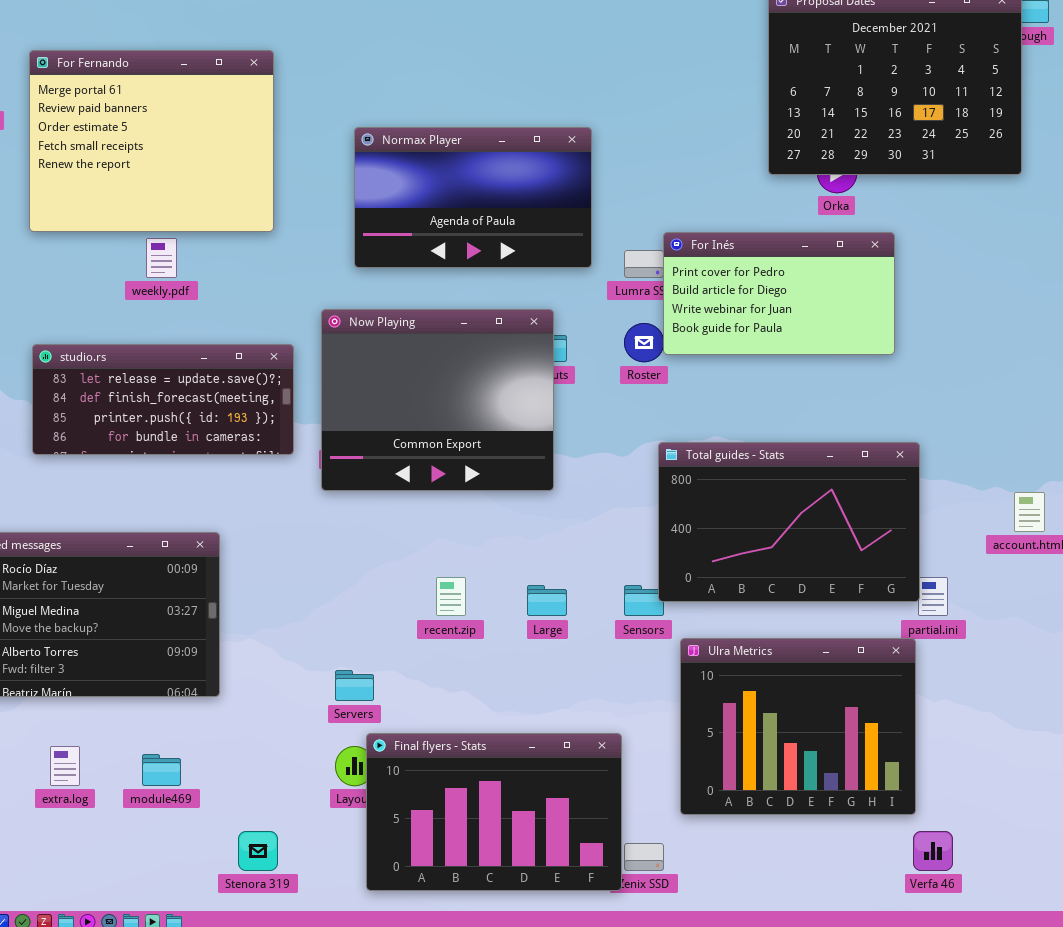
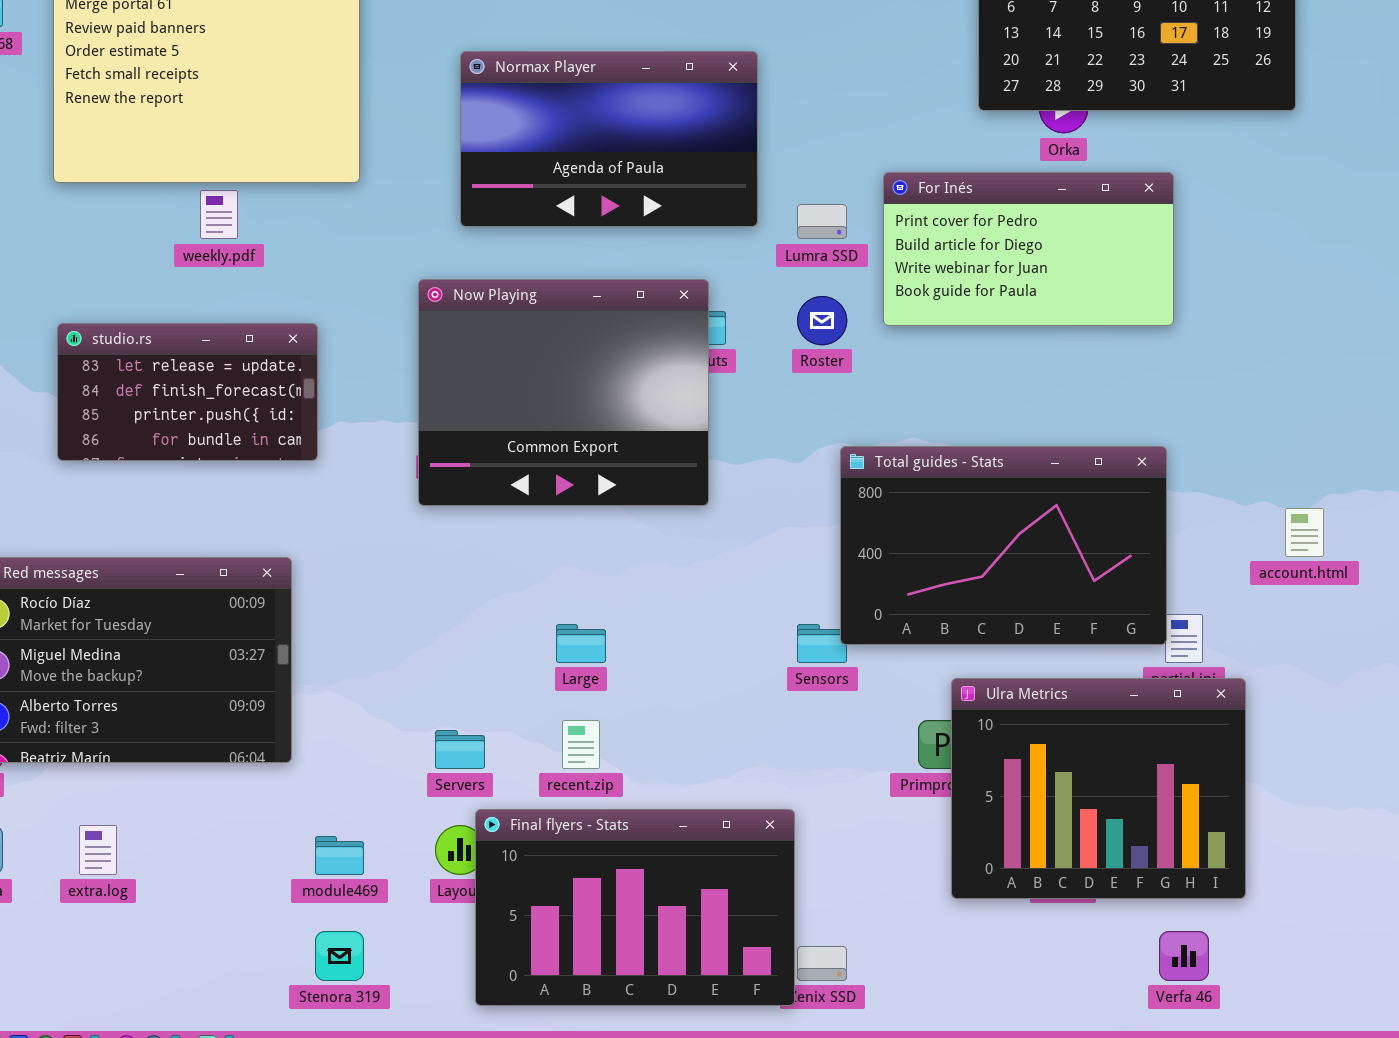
For Inés: [663,232,895,355] -> [883,172,1174,326], moved
studio.rs: [32,344,294,455] -> [57,323,318,461], resized
recent.zip: [436,577,466,616] -> [562,720,600,769], moved
Large: [527,585,567,616] -> [556,624,606,663], moved
Ulra Metrics: [680,638,916,815] -> [951,678,1246,899], moved
module469: [142,754,181,786] -> [315,836,364,875], moved

